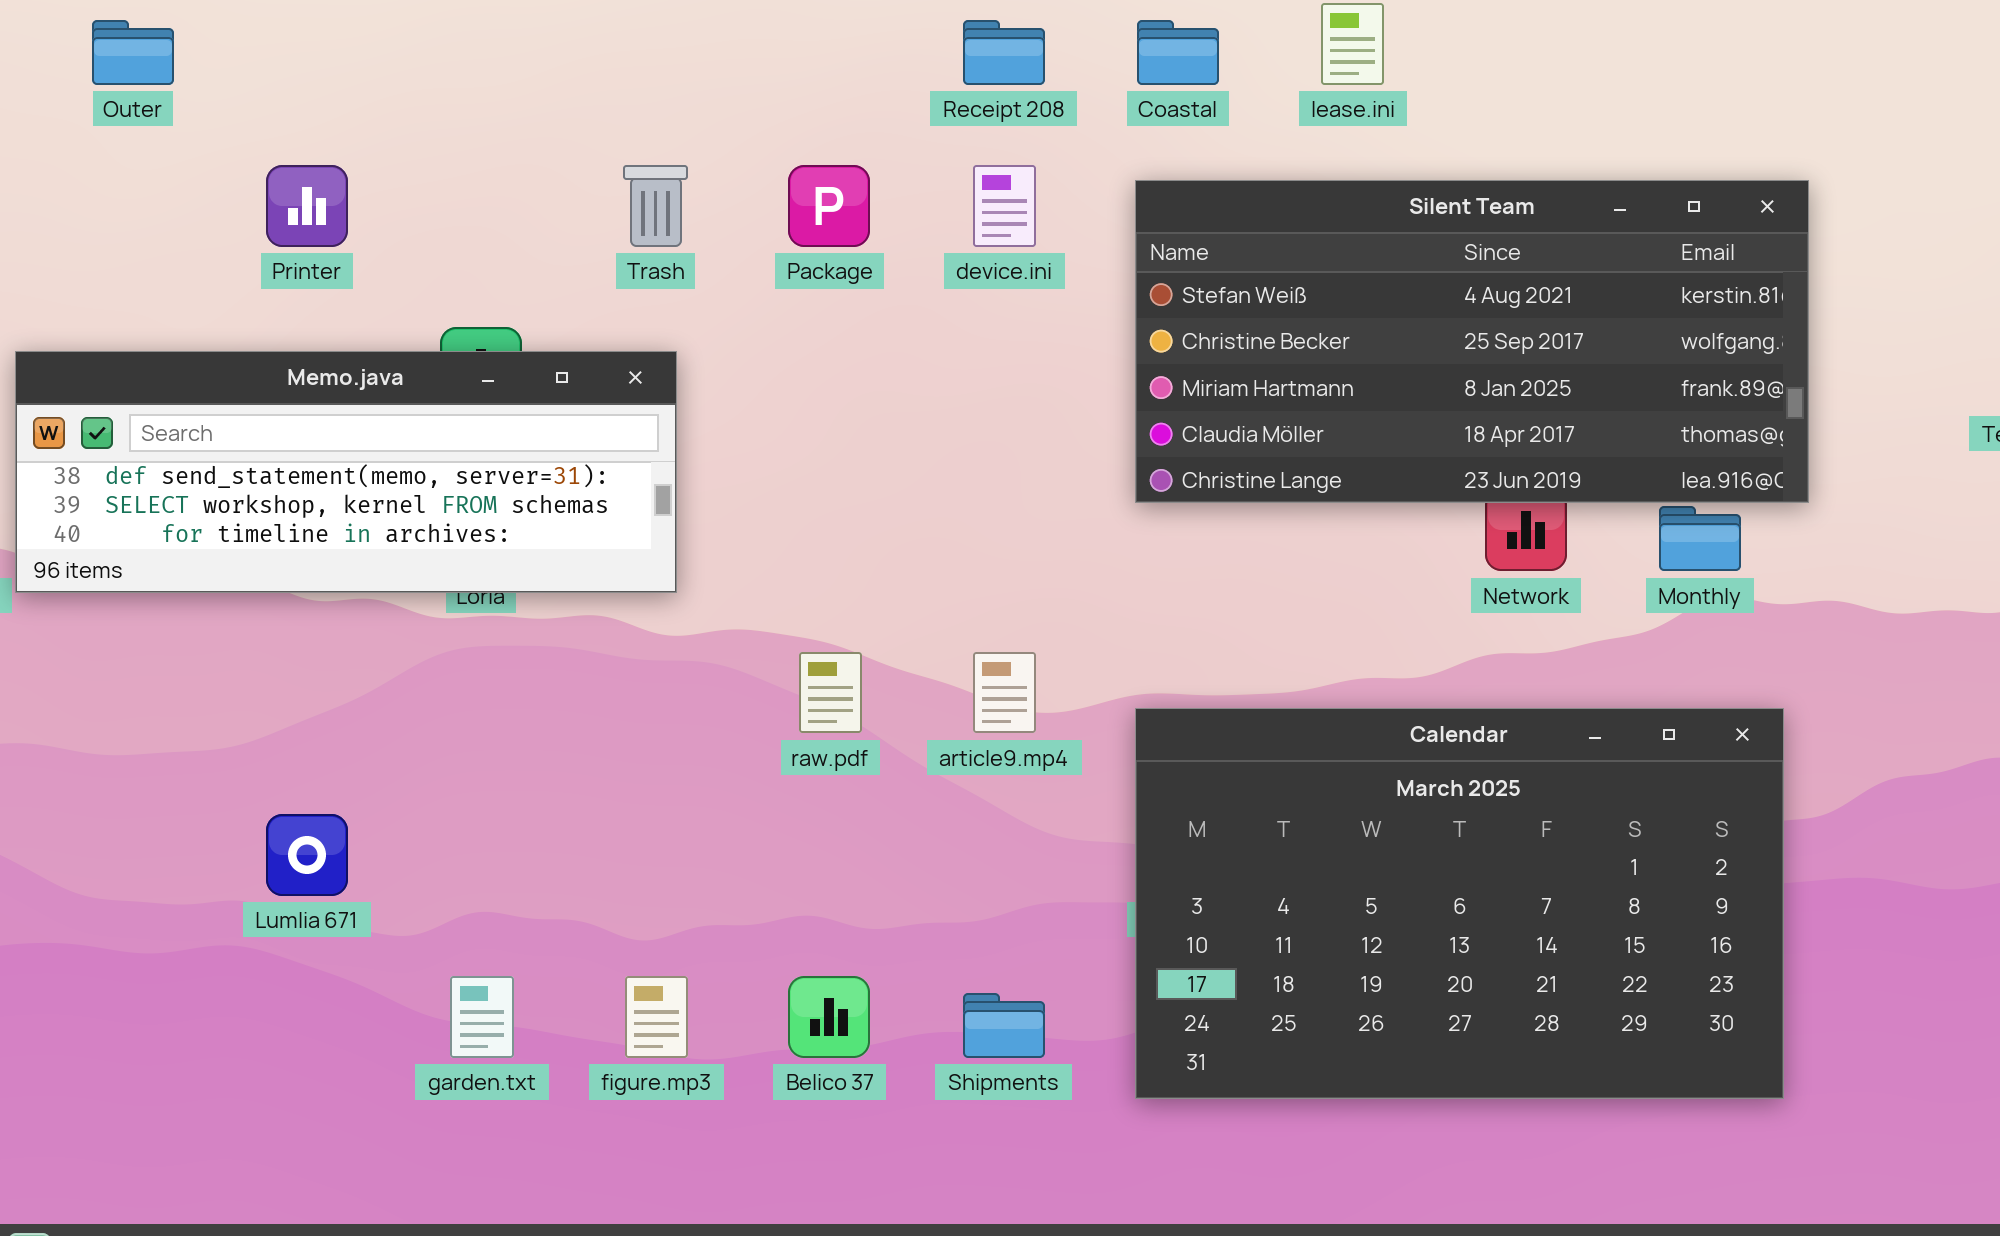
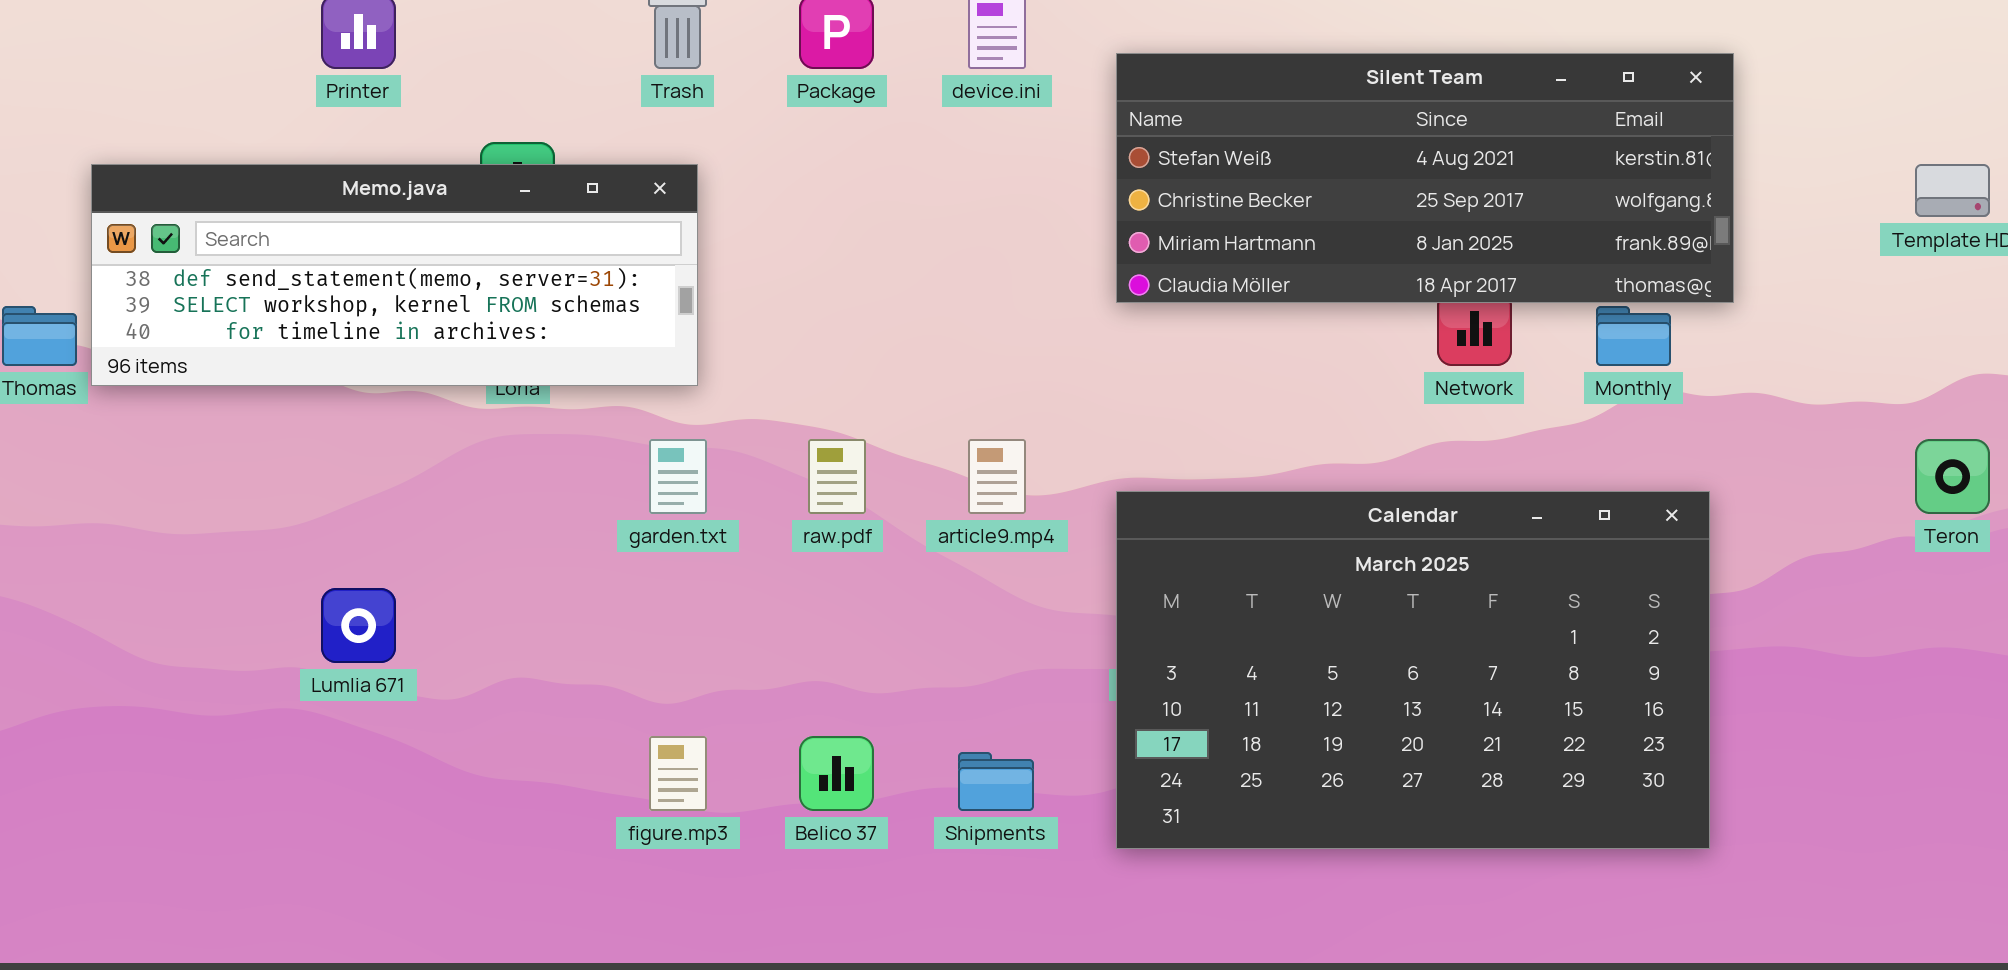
Silent Team: [1135,180,1809,503] -> [1116,53,1734,303], resized
garden.txt: [450,976,514,1058] -> [649,439,707,514], moved

